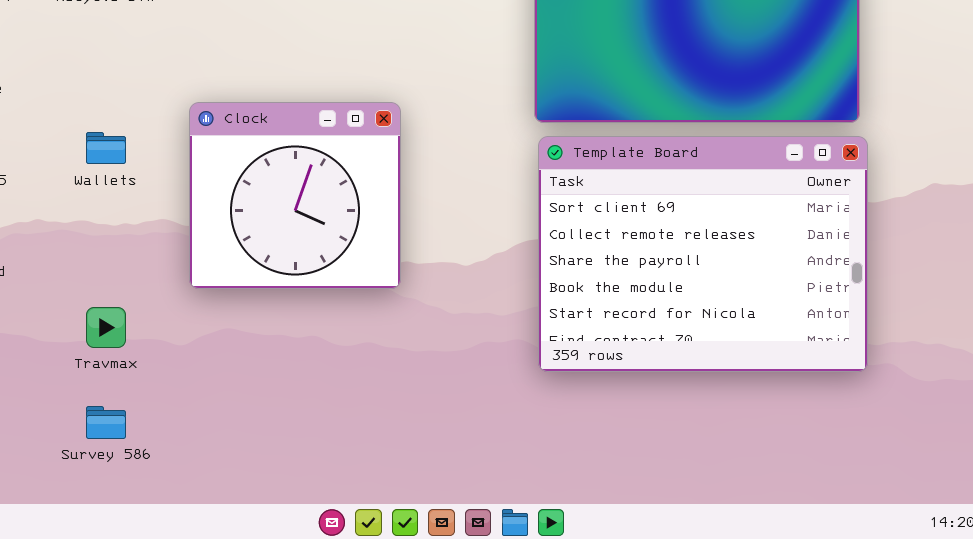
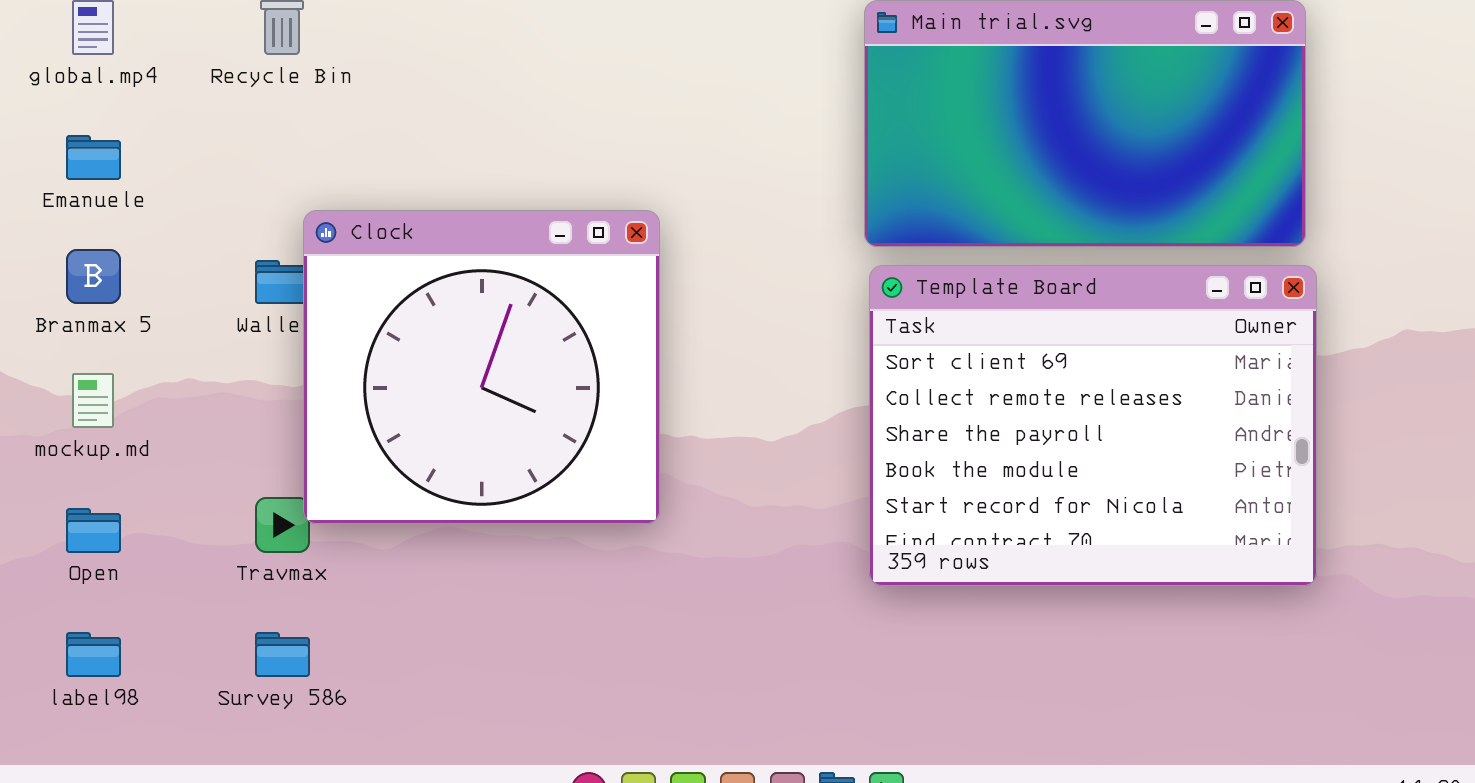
Clock: [189,102,401,289] -> [303,210,660,524], moved, resized

